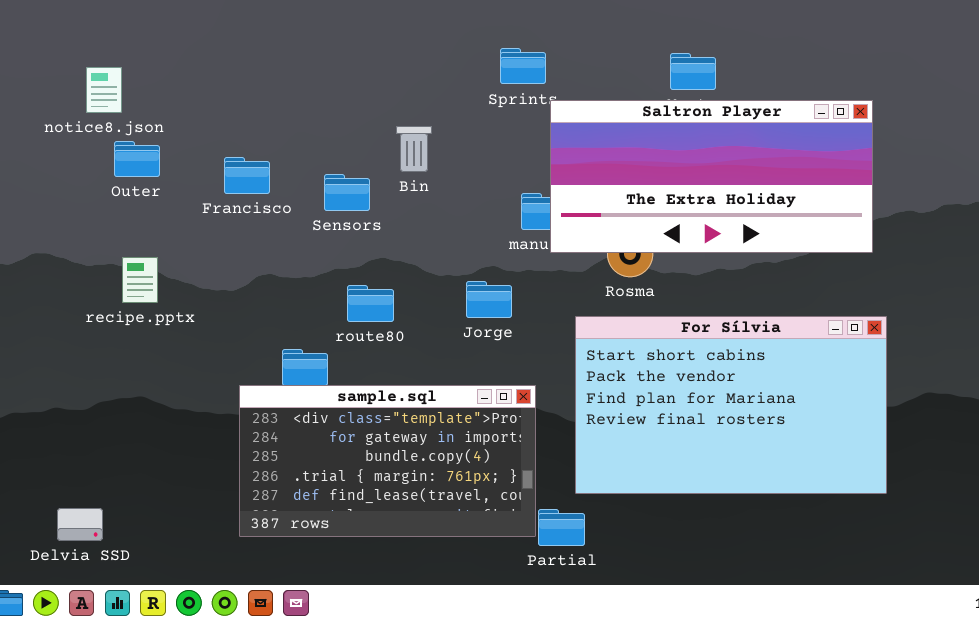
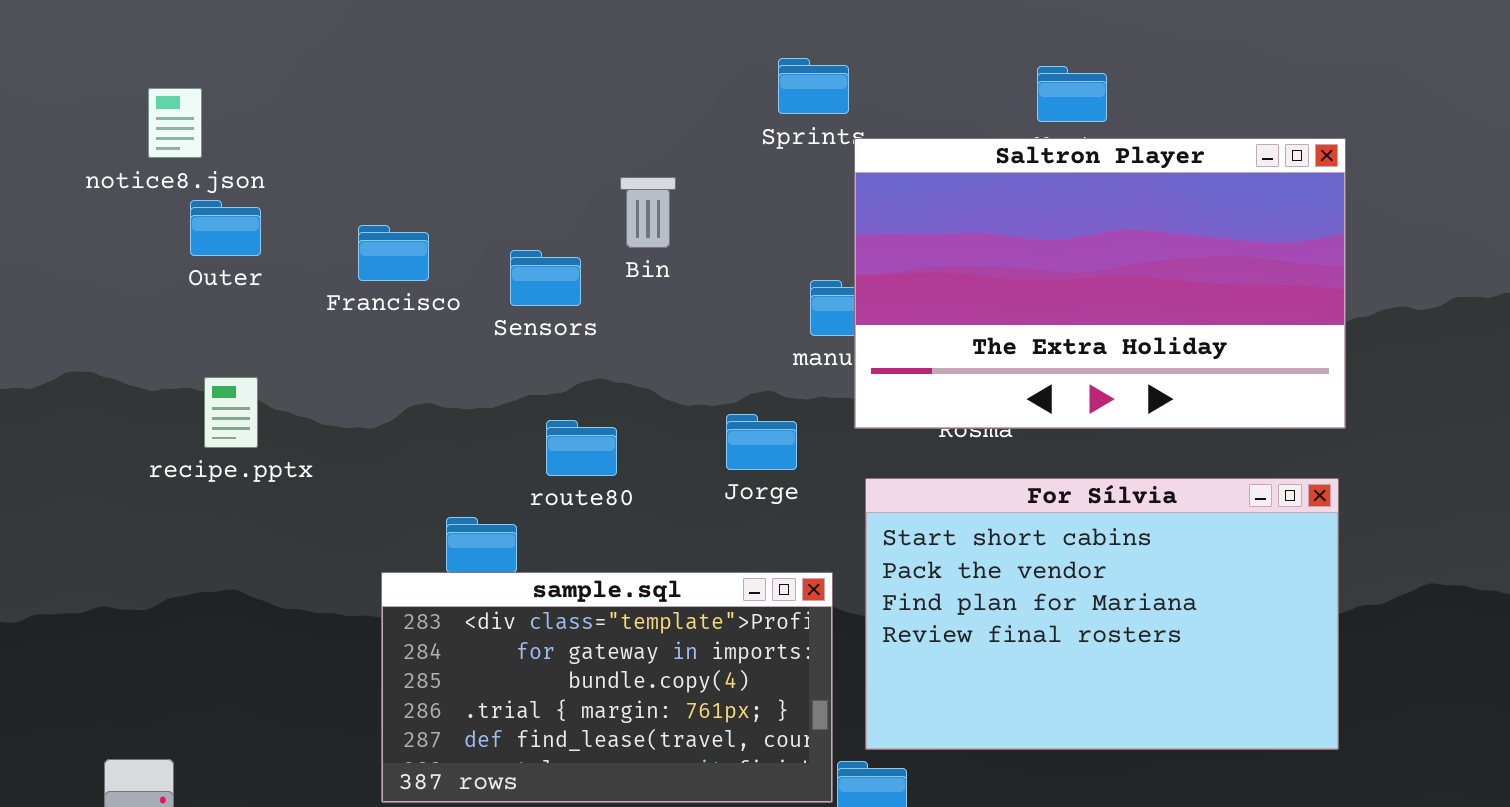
Saltron Player: [550,100,873,253] -> [854,138,1346,429], resized
For Sílvia: [575,316,887,494] -> [865,478,1339,750], moved

